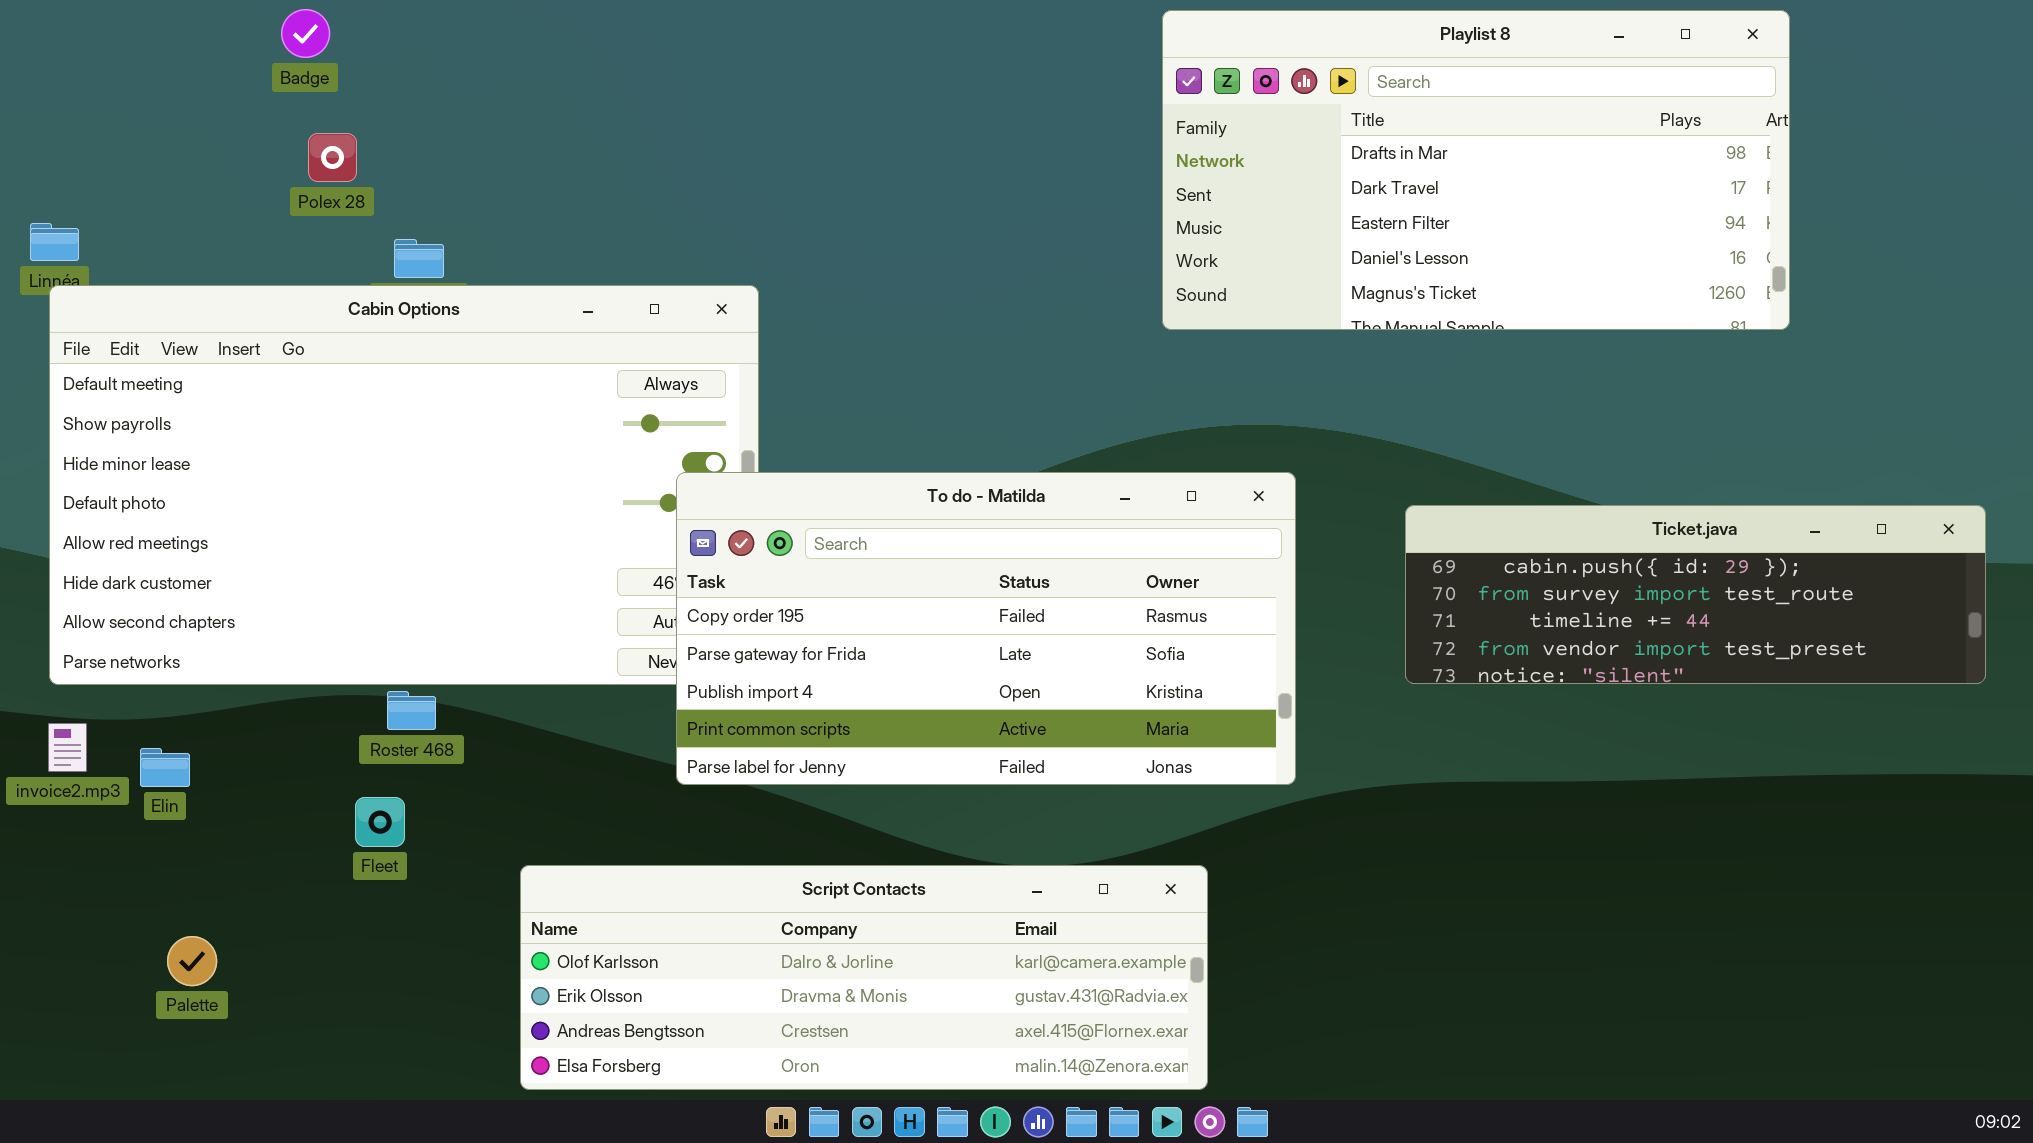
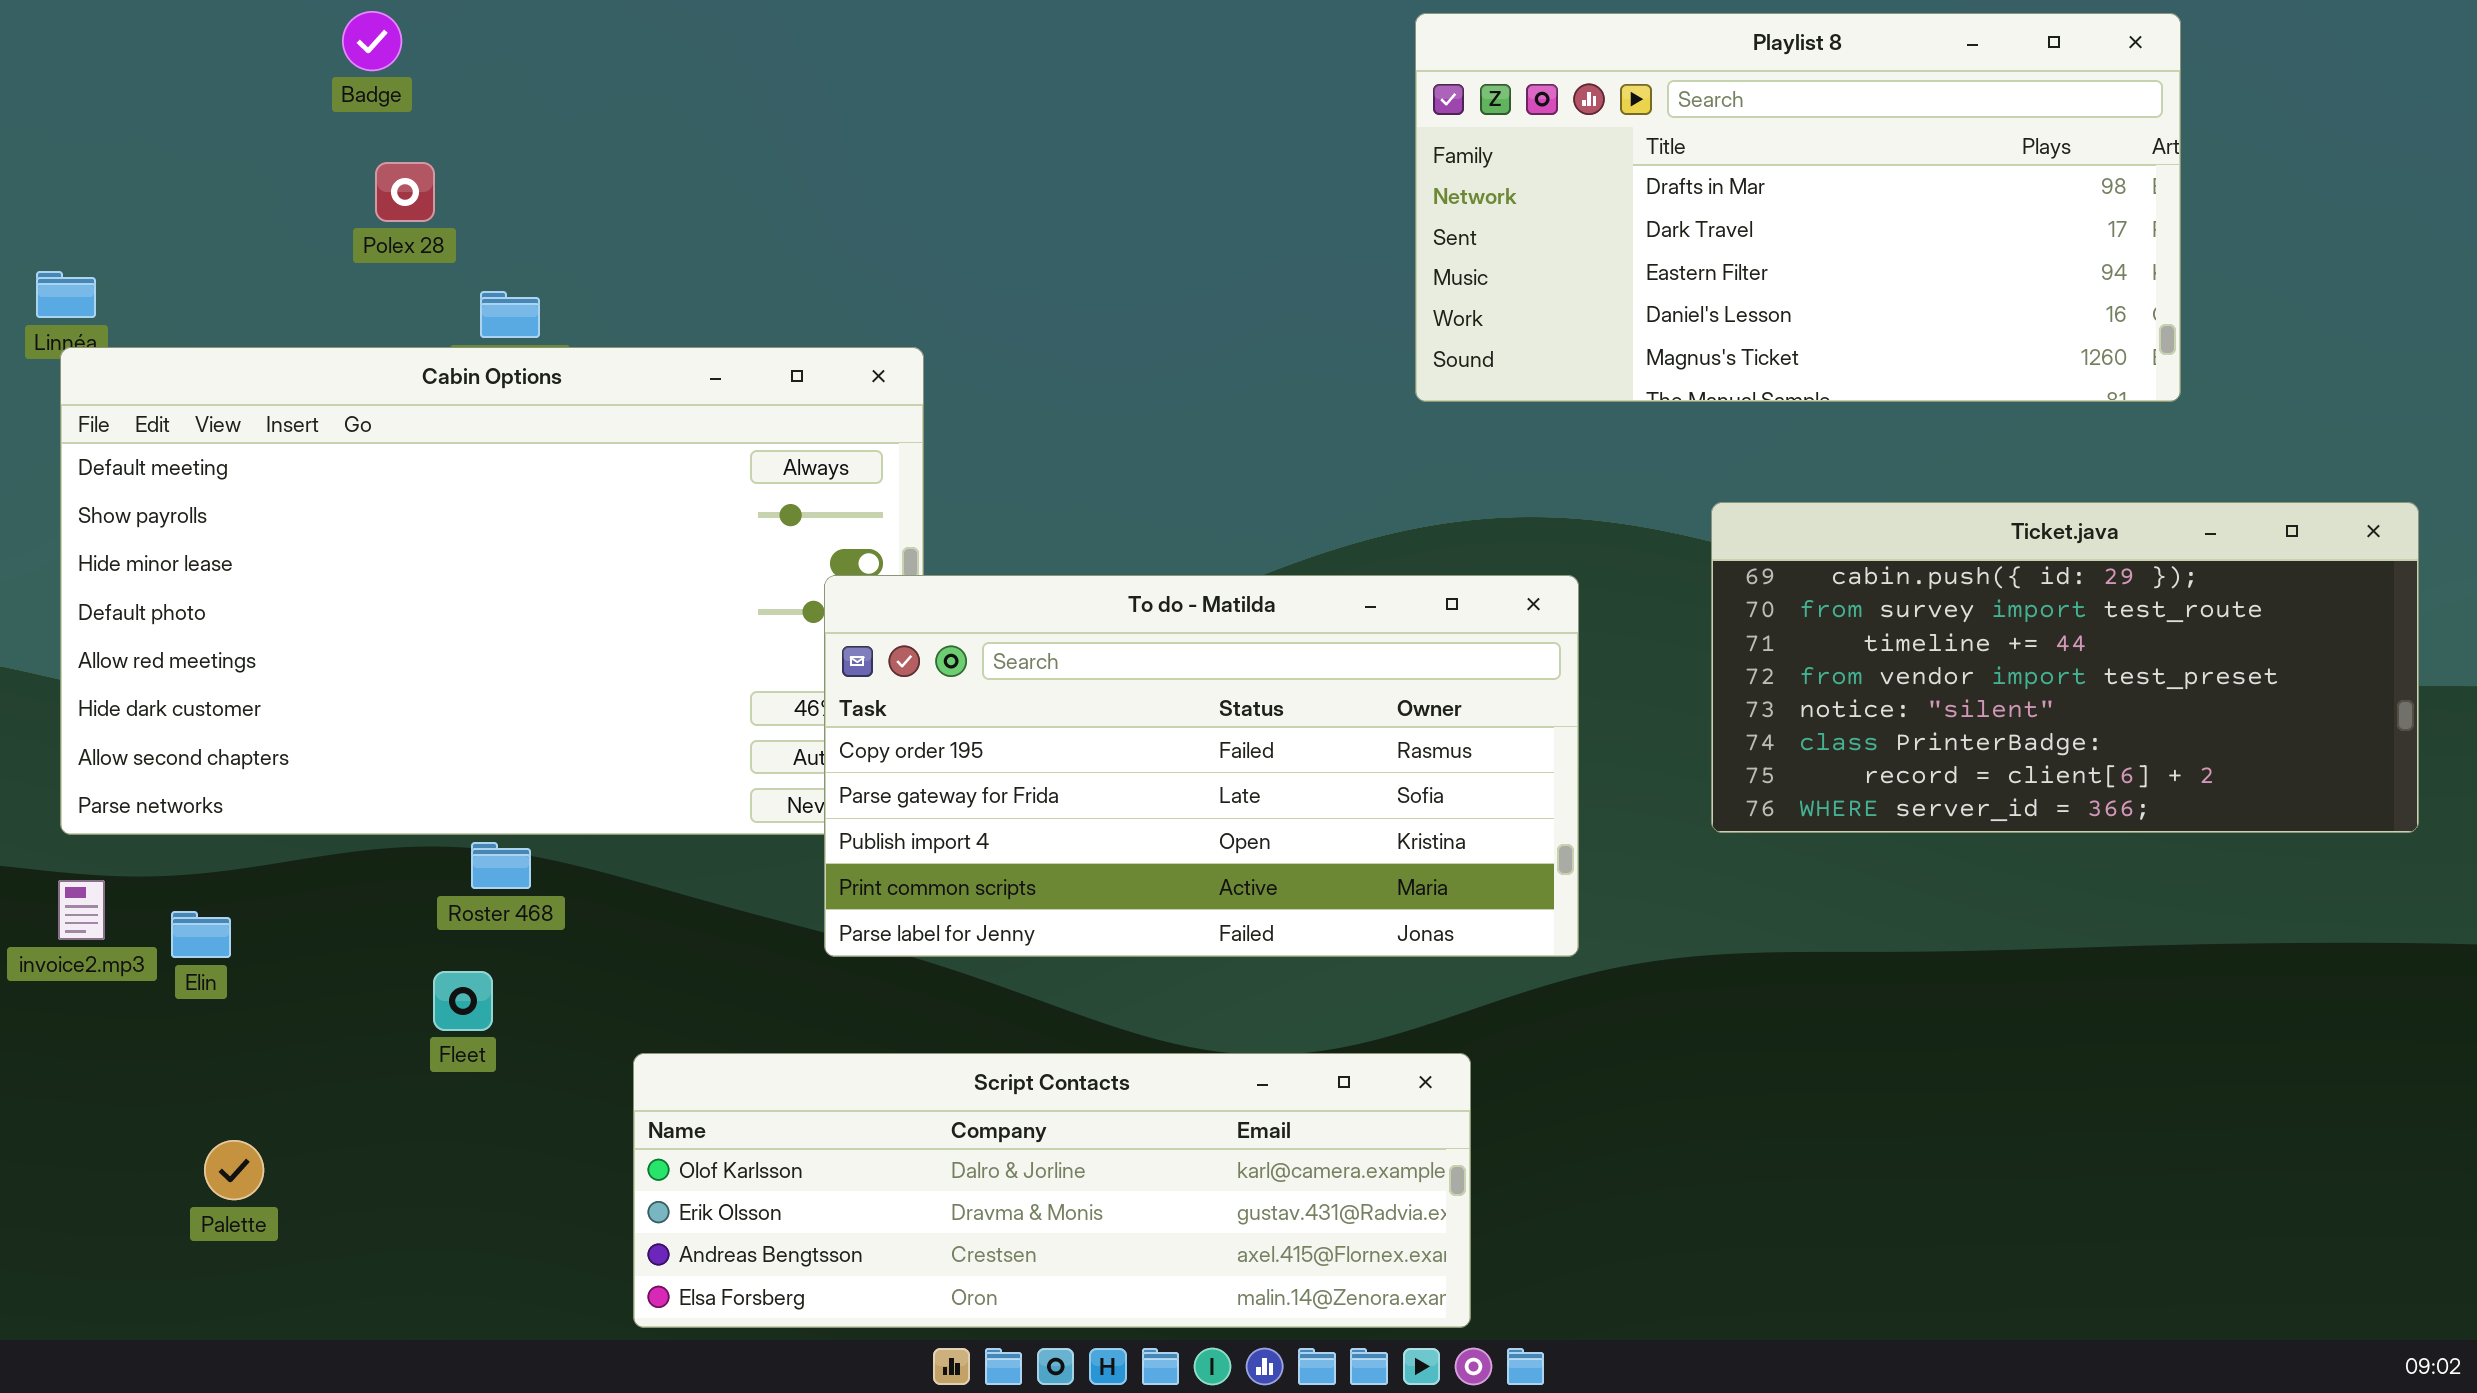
Ticket.java: [1405,505,1986,684] -> [1711,502,2419,833], resized

